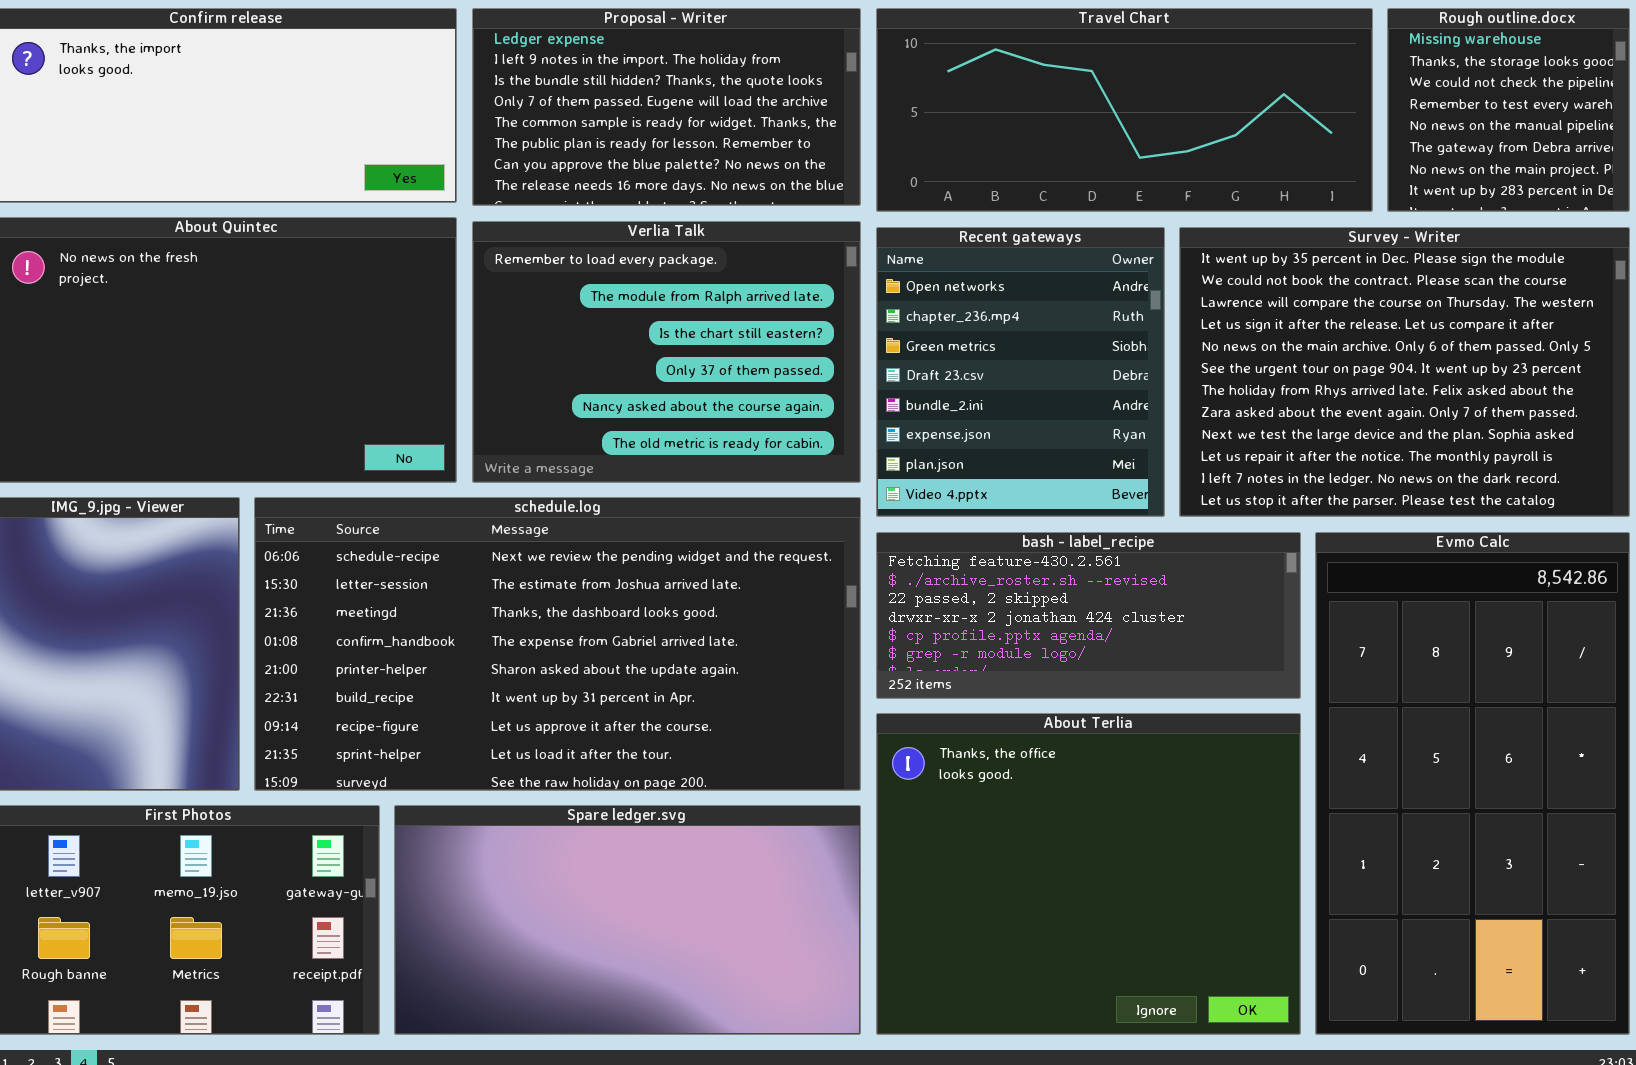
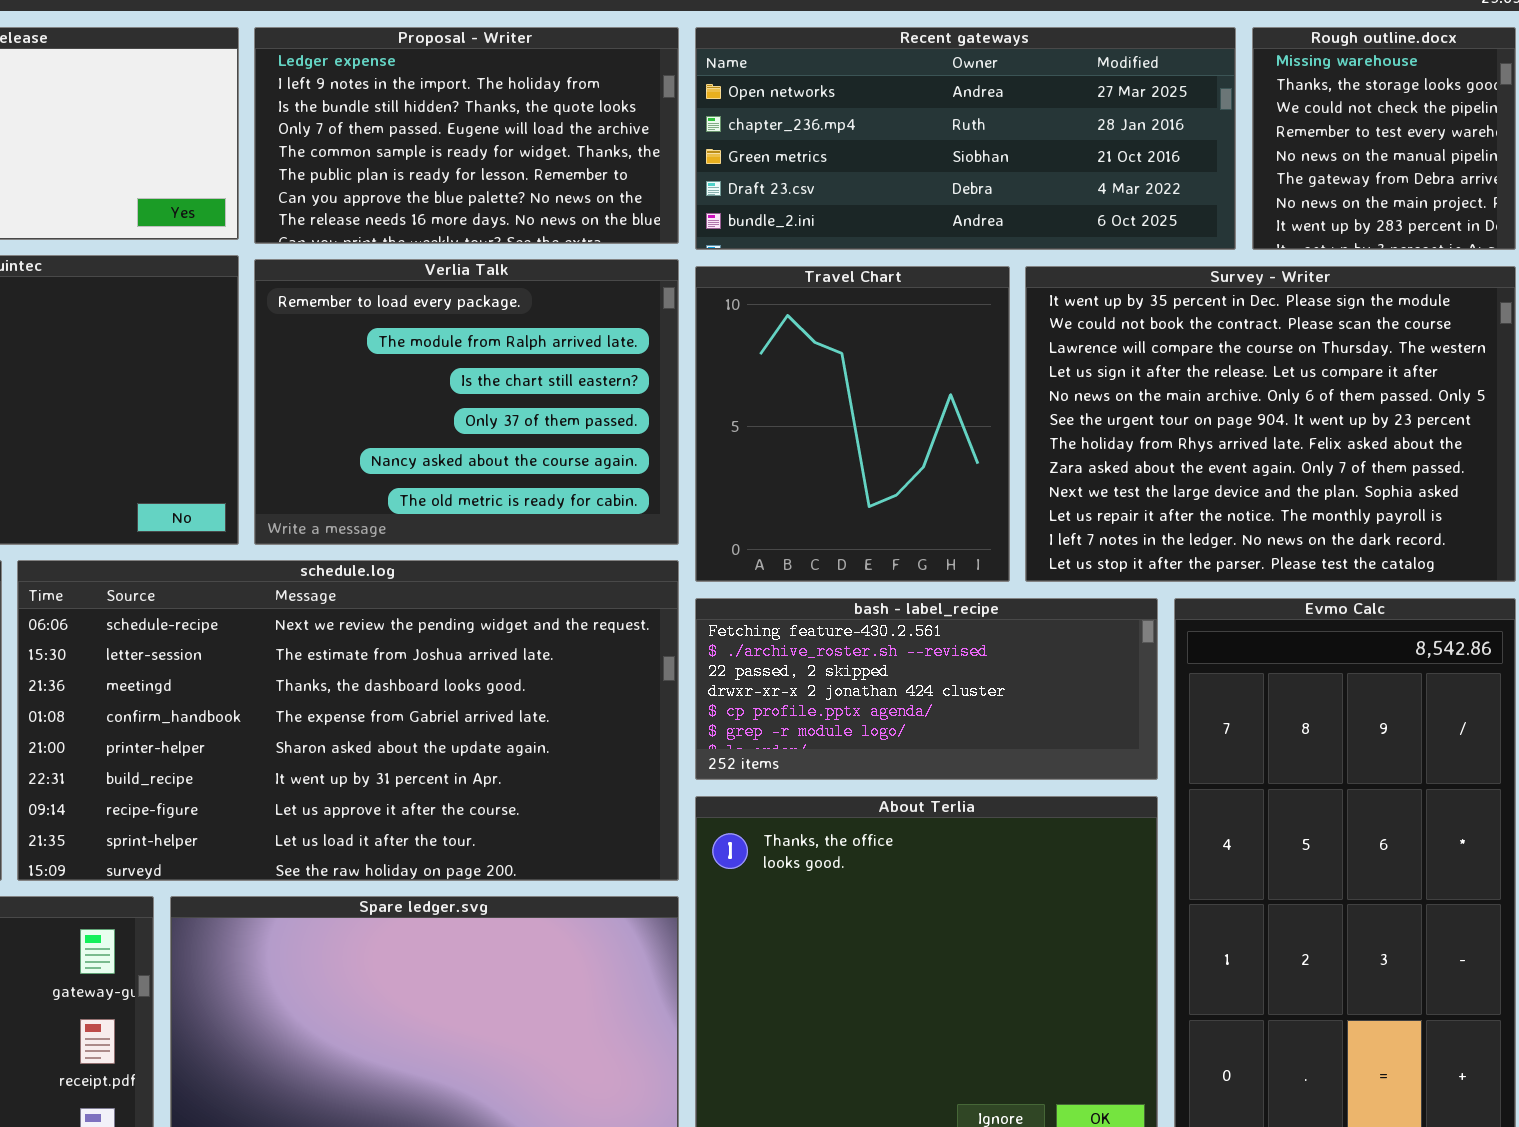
Travel Chart: [876,8,1373,212] -> [695,266,1010,582], moved, resized
Recent gateways: [876,227,1165,517] -> [695,27,1236,250], moved, resized

